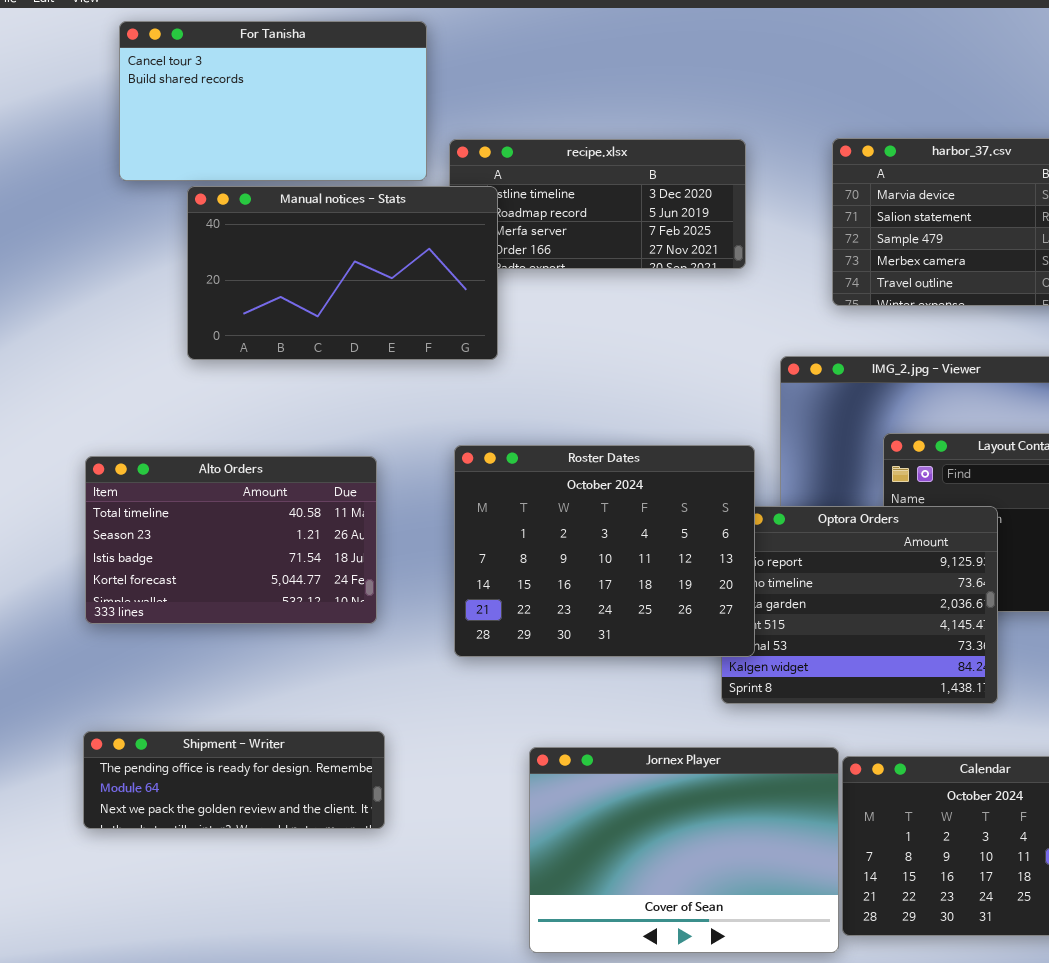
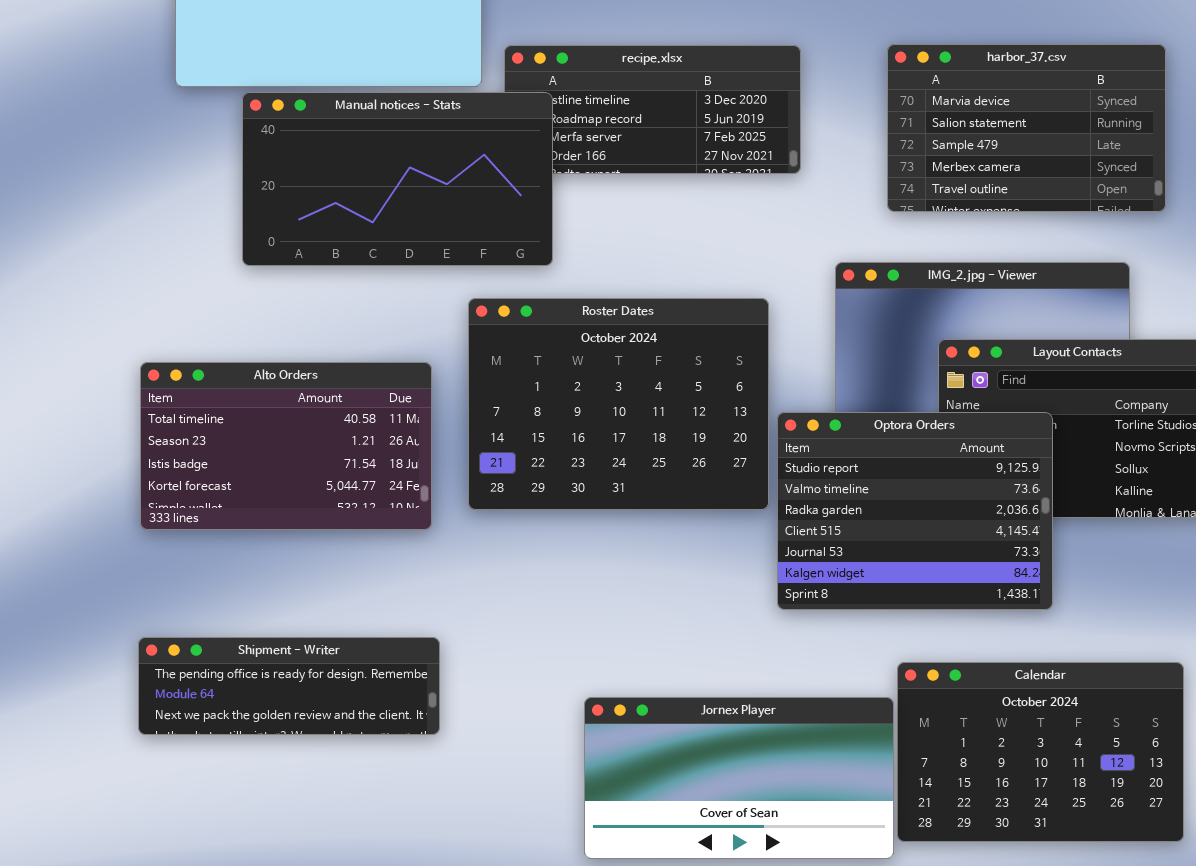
Roster Dates: [454,445,755,657] -> [468,298,769,510], moved
Jornex Player: [529,747,839,953] -> [584,697,894,859], resized

